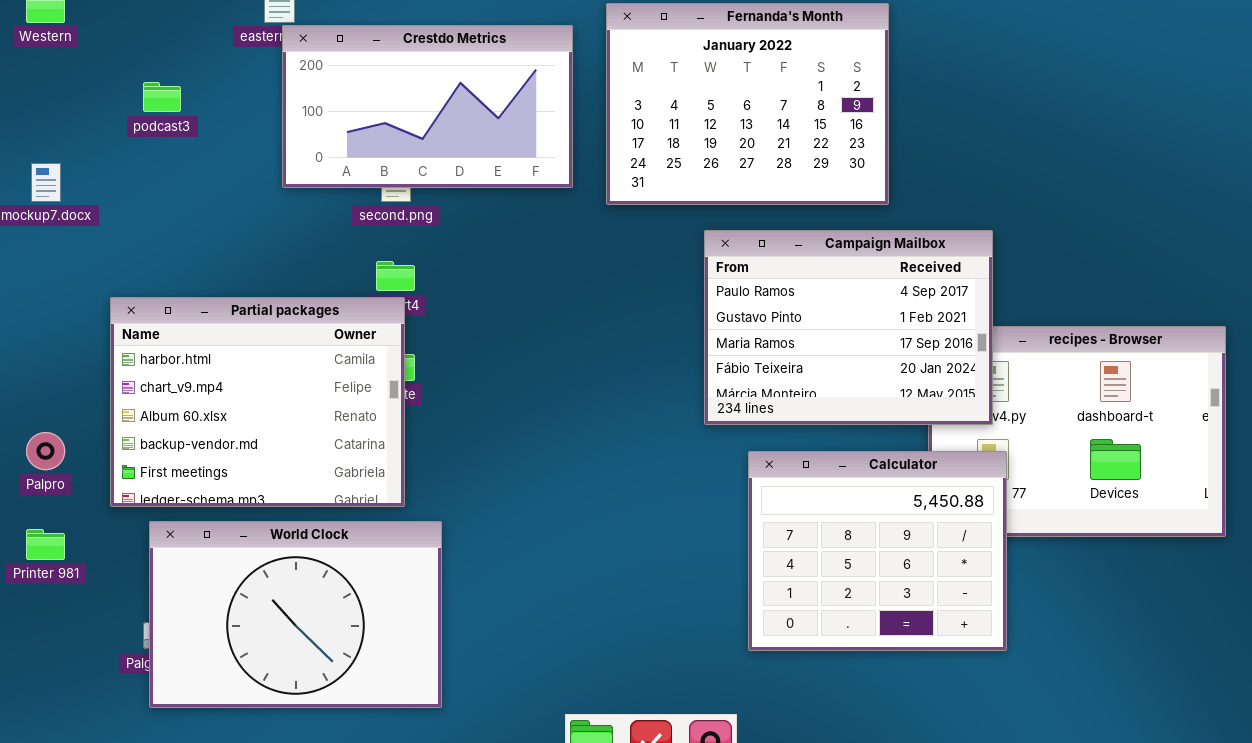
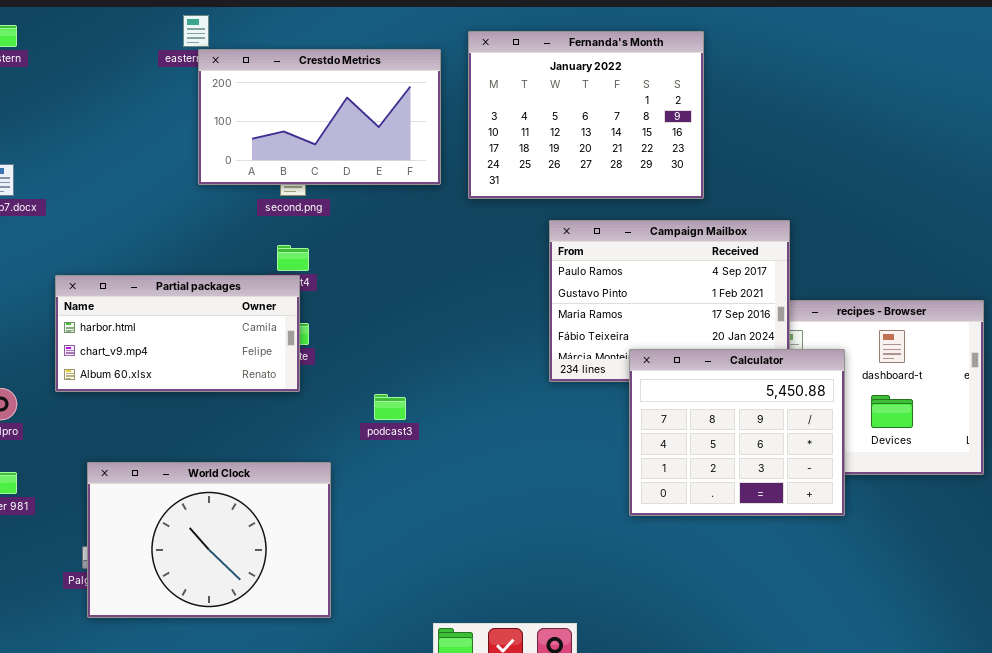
podcast3: [143,82,181,112] -> [374,394,406,420], moved
Partial packages: [110,297,405,507] -> [55,275,300,392], resized
Calculator: [748,451,1007,651] -> [629,349,845,516], moved

